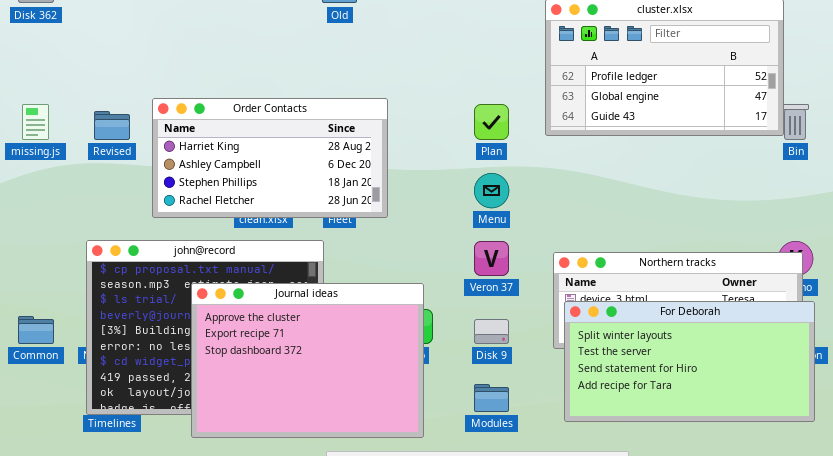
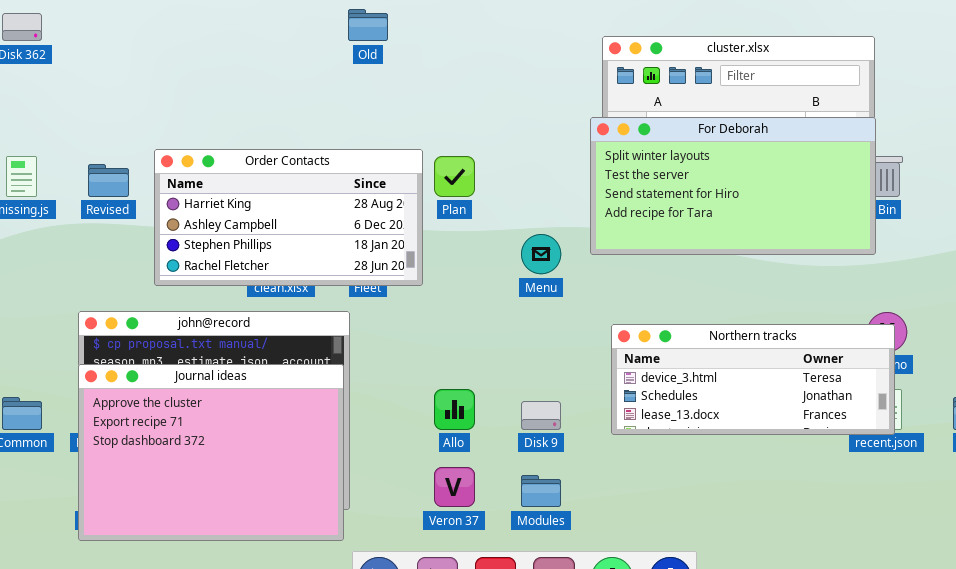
Plan: [474,104,509,140] -> [434,156,475,197], moved
Veron 37: [474,241,509,276] -> [434,467,475,507], moved
Journal ideas: [191,283,424,438] -> [78,364,344,541], moved
For Deborah: [564,301,815,422] -> [590,117,876,255], moved

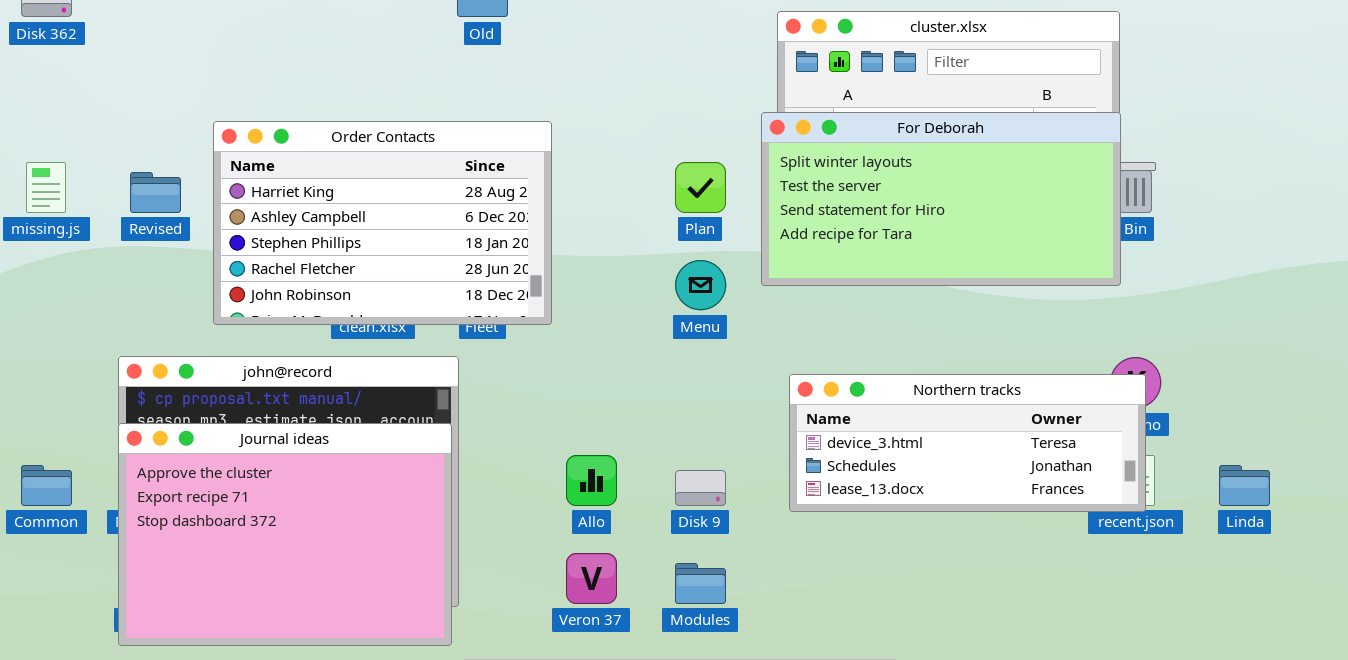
Order Contacts: [154,149,423,286] -> [213,121,552,325], resized
Plan: [434,156,475,197] -> [675,162,726,213], moved

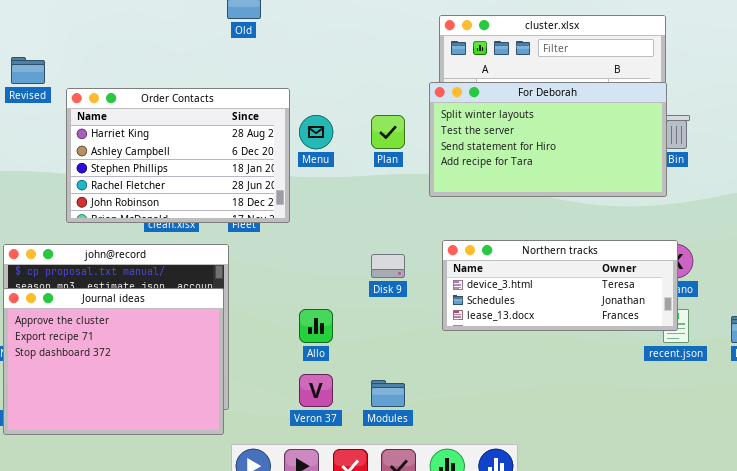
Revised: [130,172,181,213] -> [11,57,45,84], moved
Menu: [675,260,726,310] -> [299,115,333,149], moved
Northern tracks: [789,374,1146,512] -> [442,240,678,331], moved
Disk 9: [675,470,726,506] -> [371,254,405,278], moved

